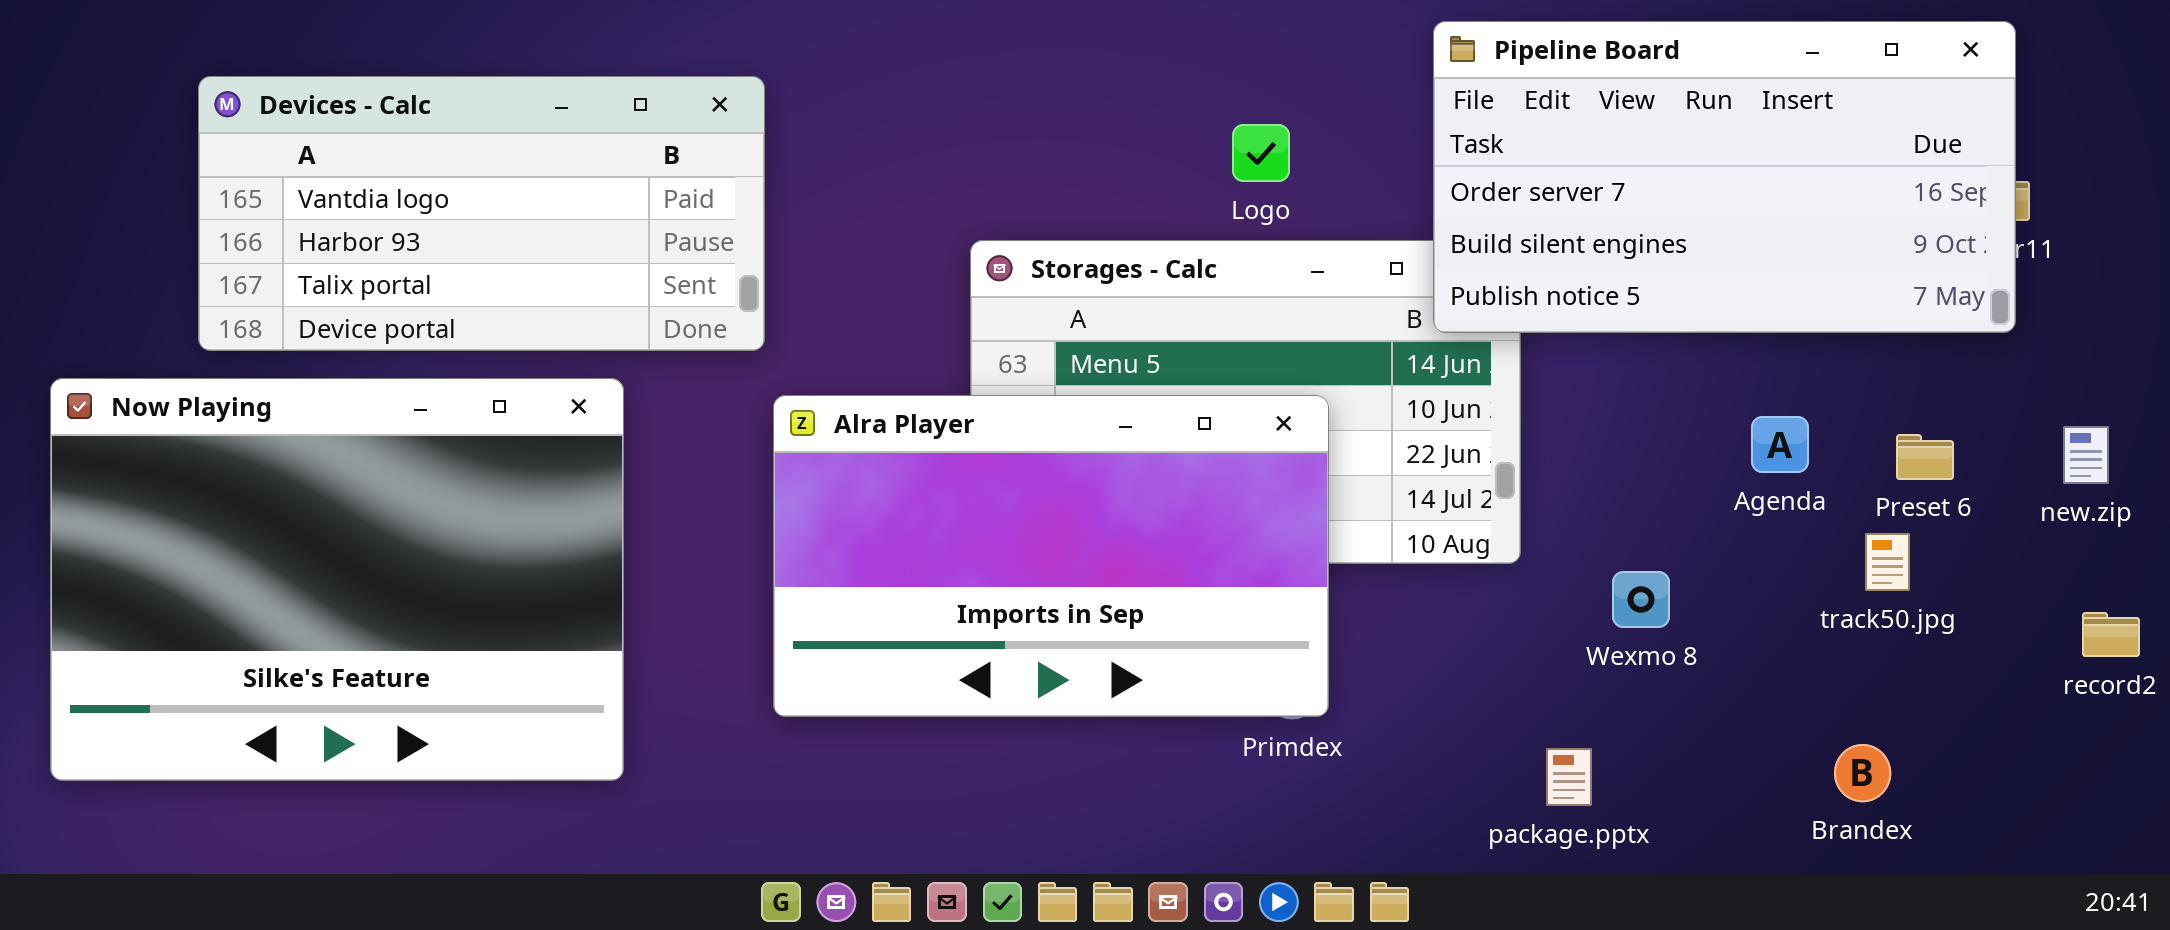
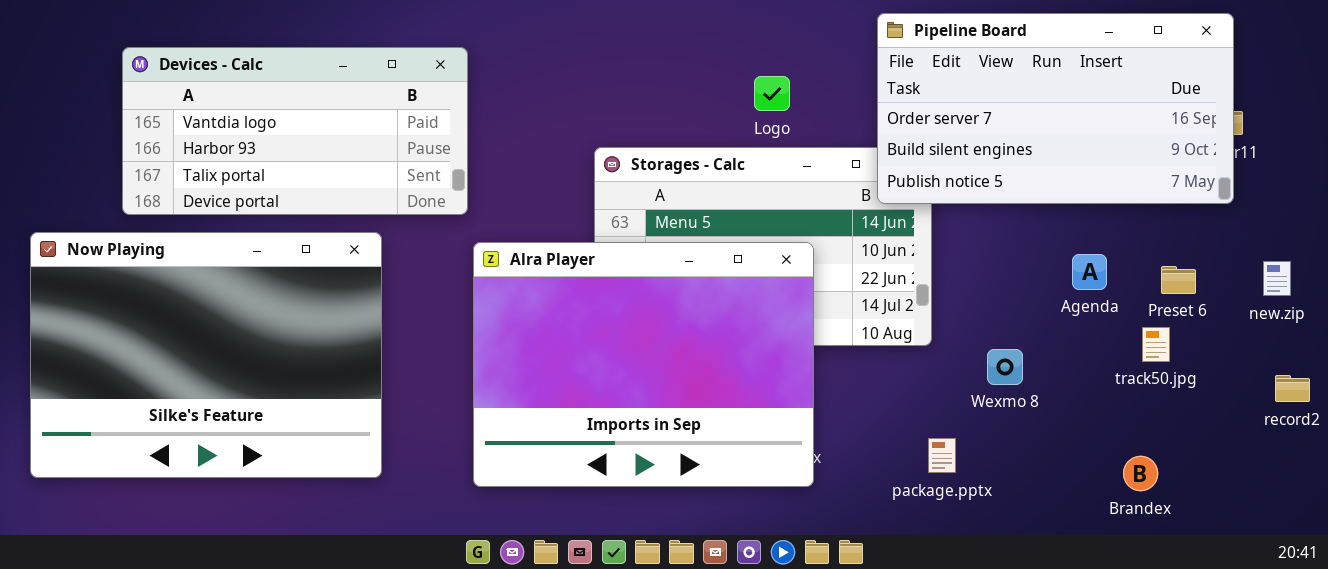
Alra Player: [773,395,1329,717] -> [473,242,814,487], resized
package.pptx: [1546,748,1592,806] -> [928,438,956,473], moved

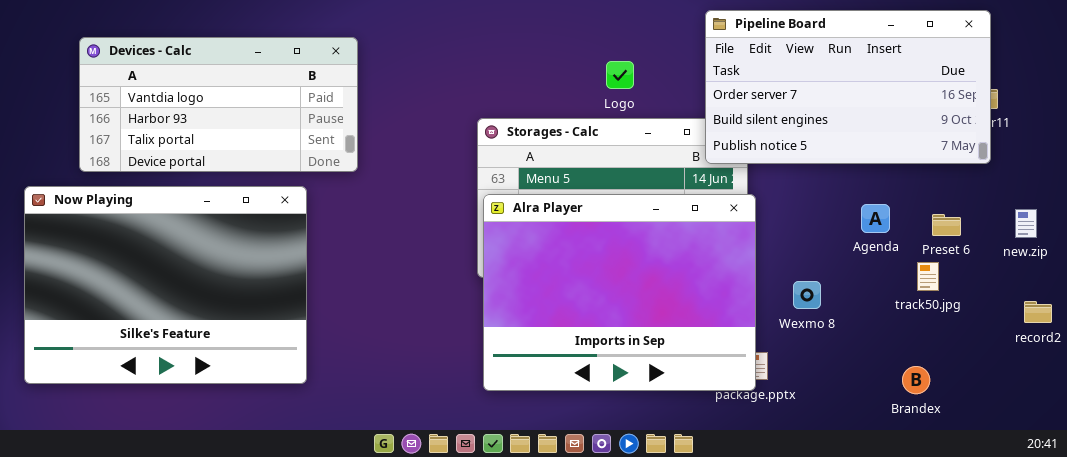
Devices - Calc: [122,47,468,215] -> [79,37,358,172], moved
Alra Player: [473,242,814,487] -> [483,194,756,391], moved

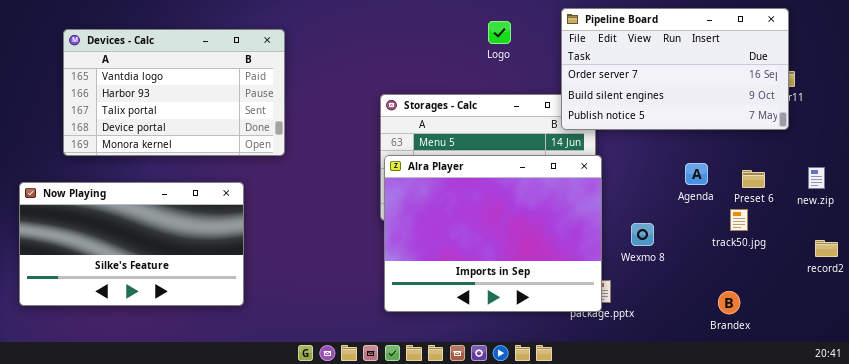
Devices - Calc: [79,37,358,172] -> [63,29,285,156], resized
Logo: [606,61,634,89] -> [488,21,511,44], moved
Now Playing: [24,186,307,384] -> [19,182,244,306], resized

